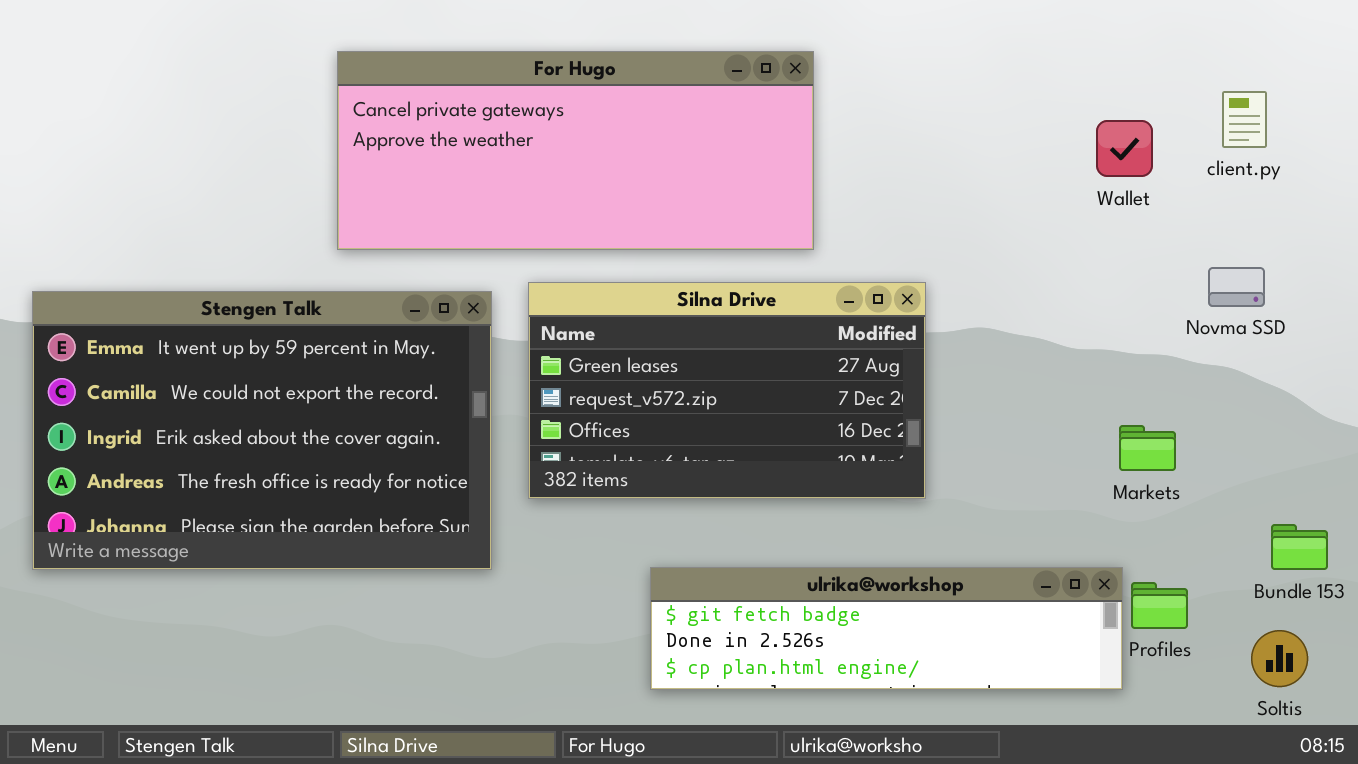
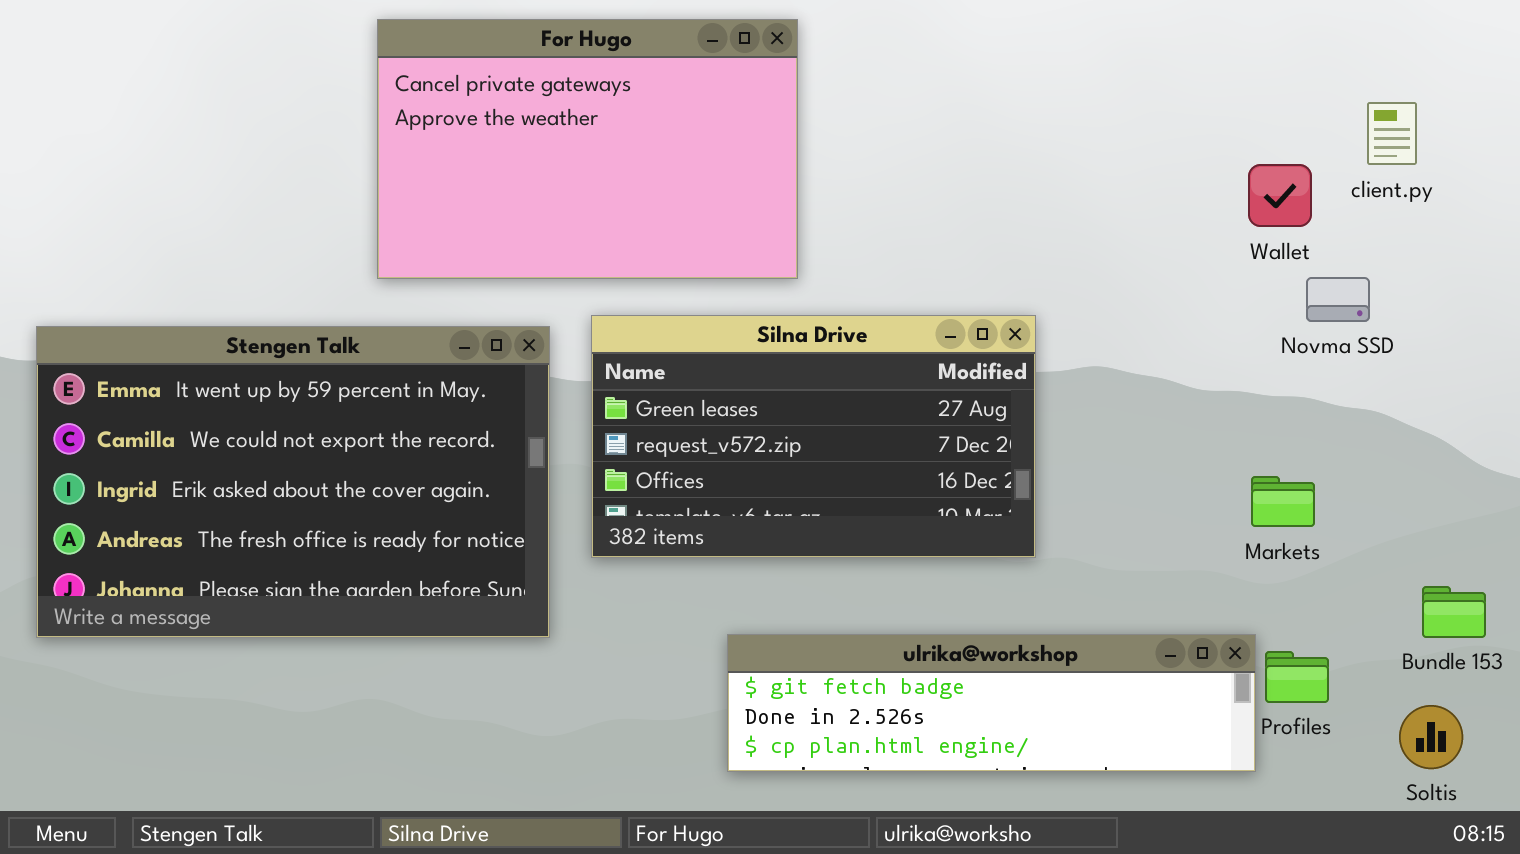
For Hugo: [337,51,814,250] -> [377,19,798,279], resized
Wallet: [1096,120,1153,177] -> [1248,164,1312,227], moved
Novma SSD: [1208,267,1265,307] -> [1306,277,1370,322], moved

